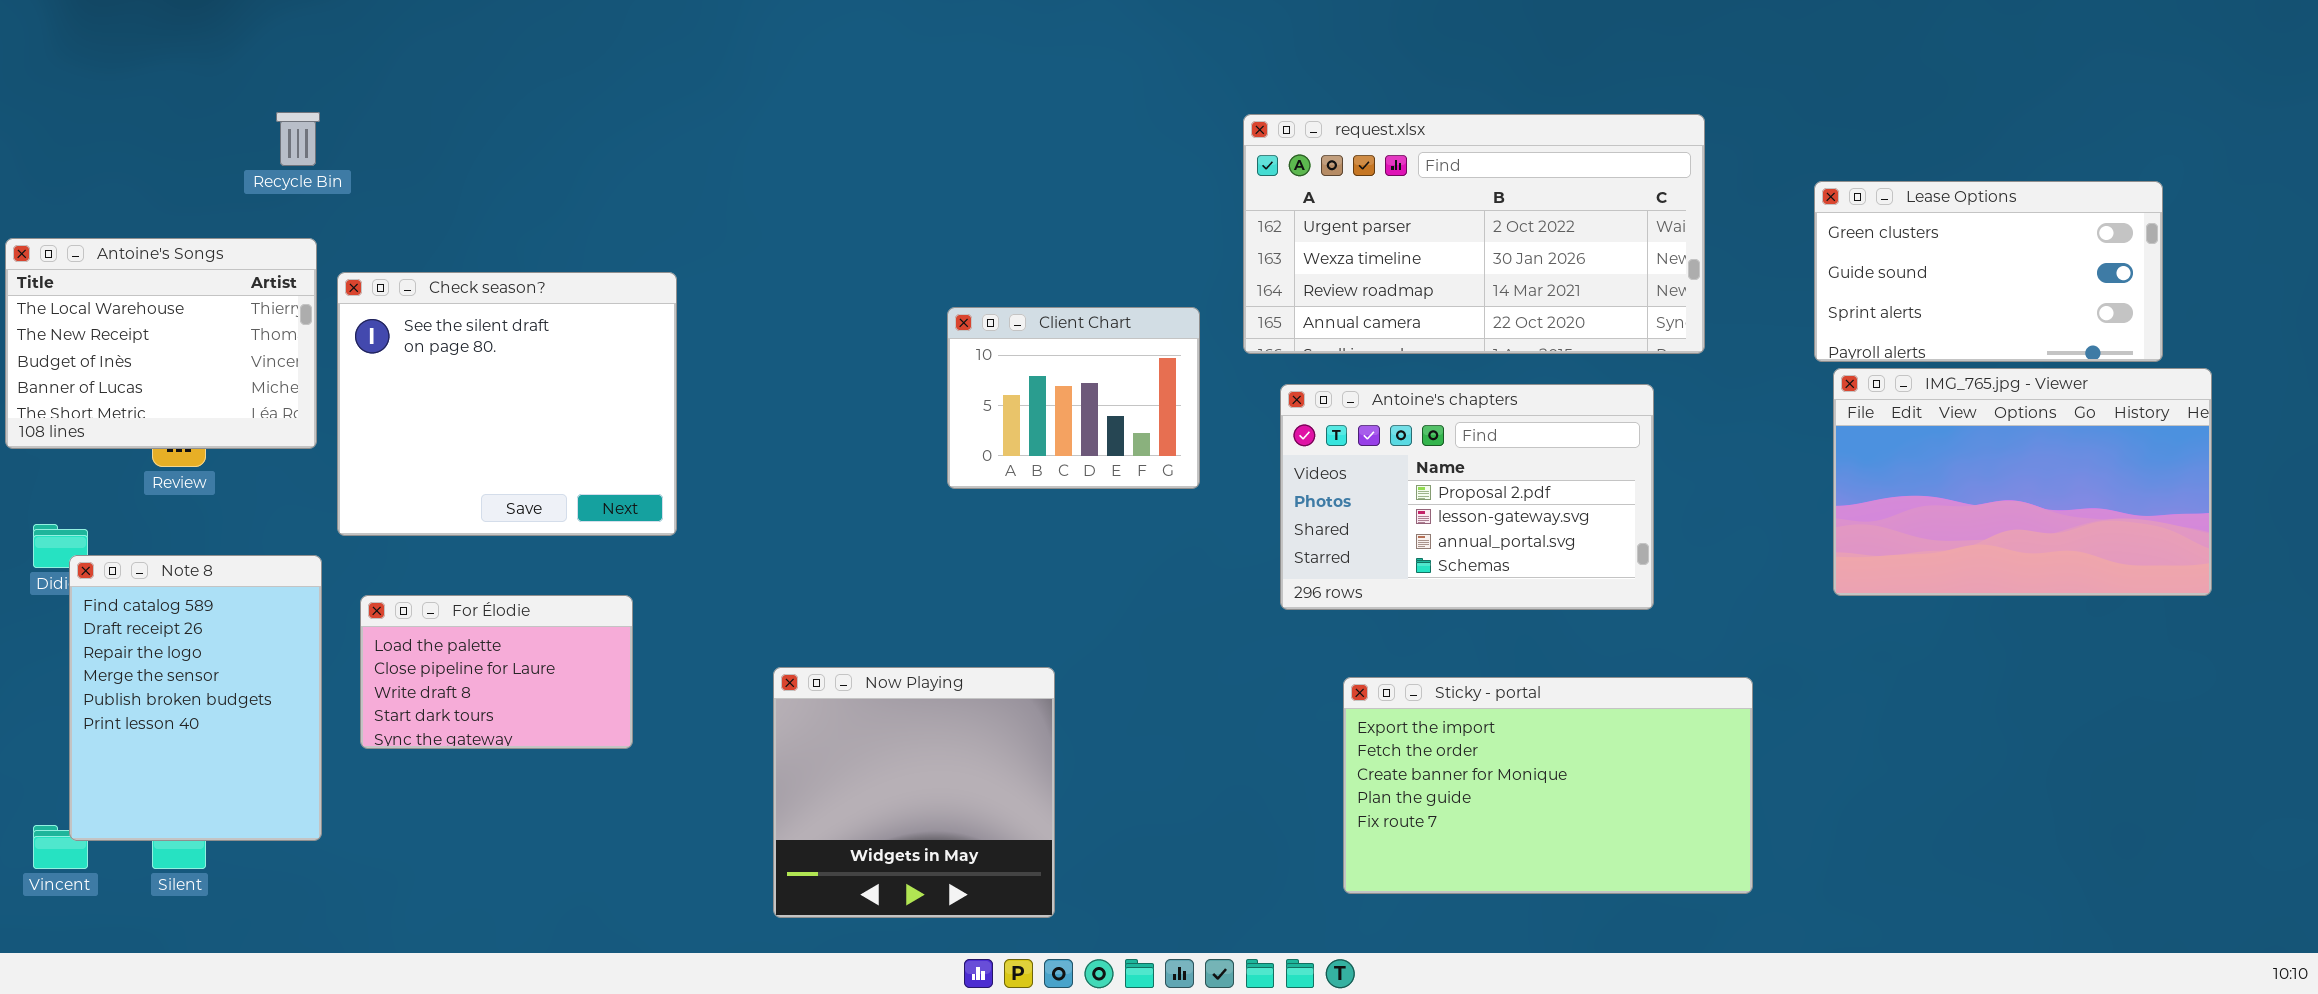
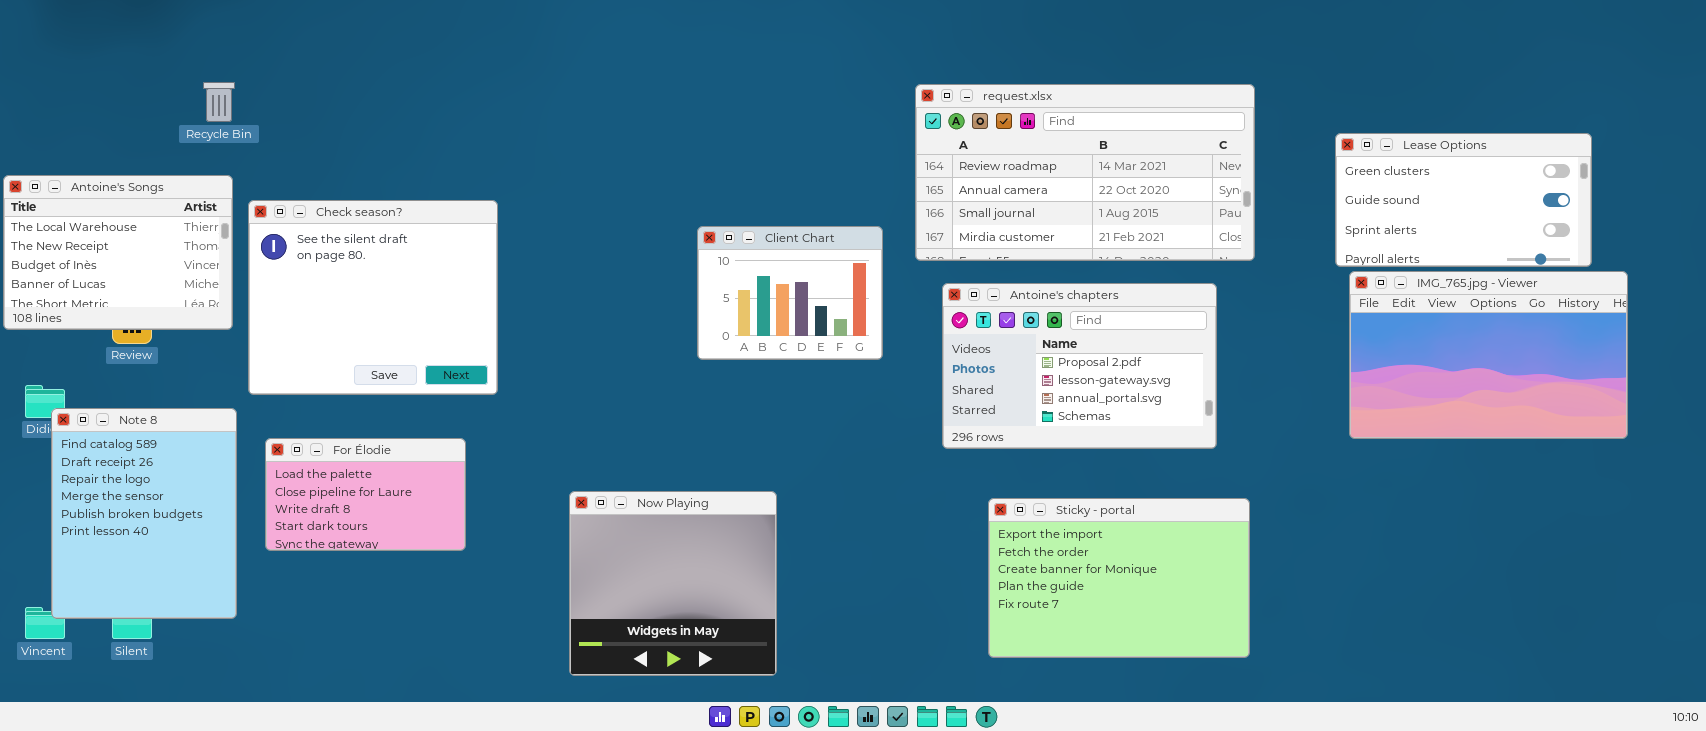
request.xlsx: [1243,114,1705,354] -> [915,84,1255,261], scrolled down 2 rows
Sticky - portal: [1343,677,1753,894] -> [988,498,1250,658], resized

